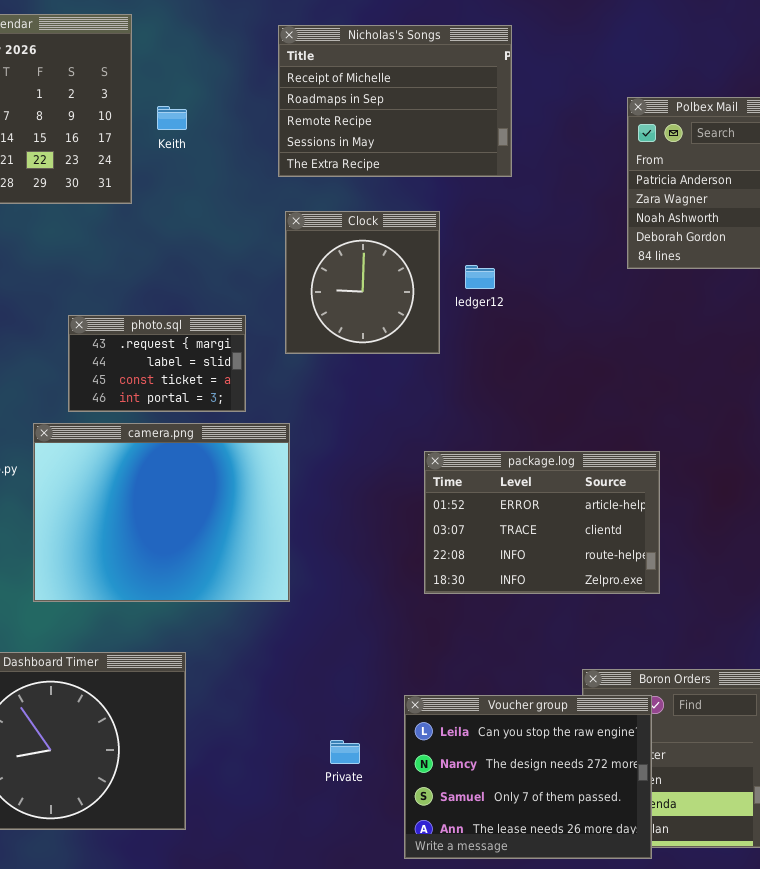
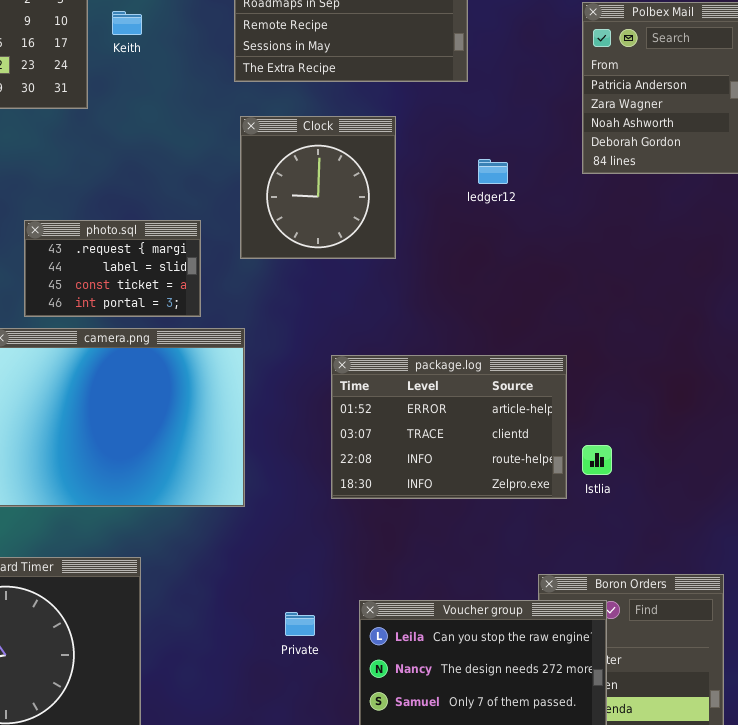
ledger12: [465,265,495,289] -> [478,159,508,184], moved
package.log: [424,451,660,594] -> [331,355,567,499], moved
Private: [330,740,360,764] -> [285,612,315,636], moved

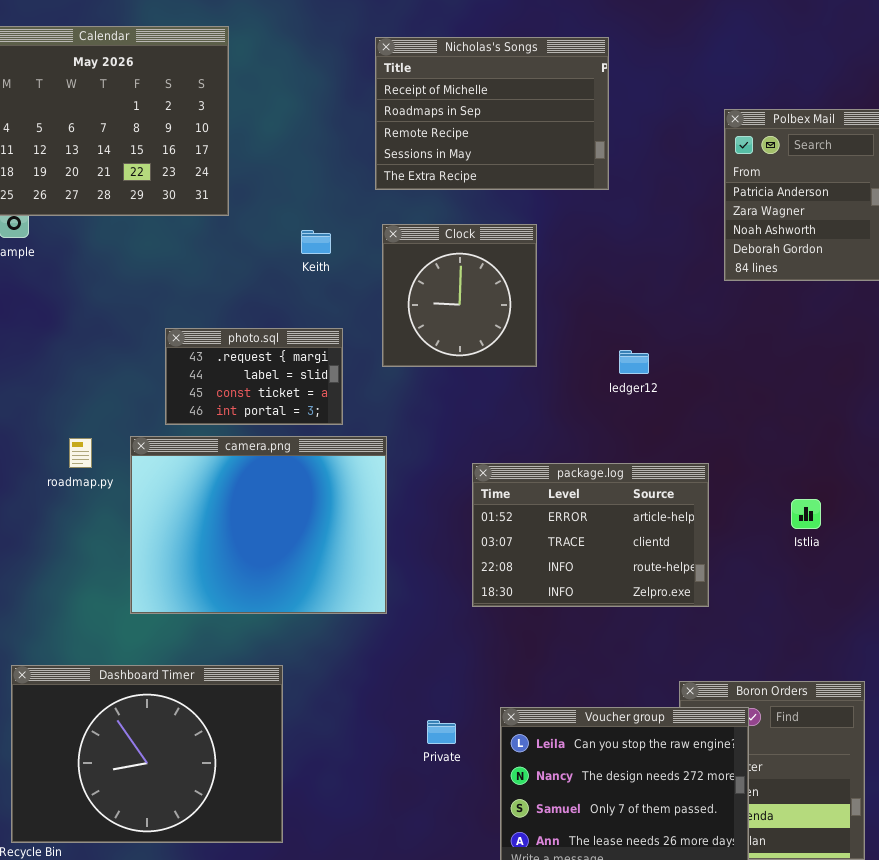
Keith: [112,11,142,35] -> [301,230,331,254], moved
ledger12: [478,159,508,184] -> [619,350,649,374], moved
Istlia: [582,445,612,475] -> [791,499,821,529], moved

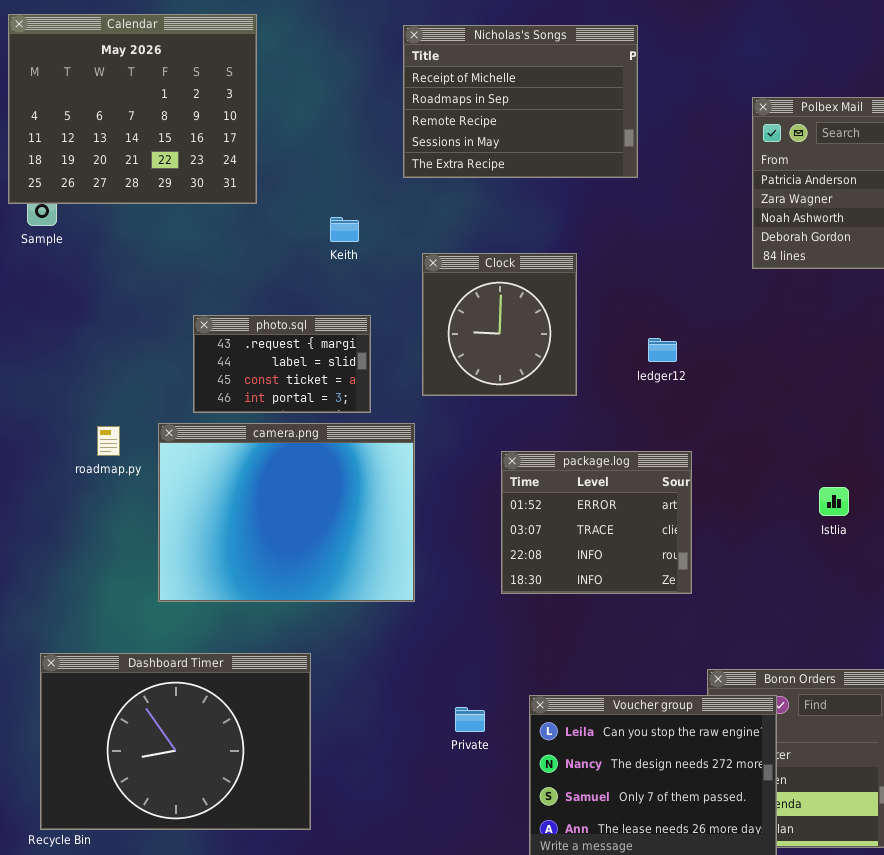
Clock: [382,224,537,367] -> [422,253,577,396], moved
package.log: [472,463,709,607] -> [501,451,692,594], resized

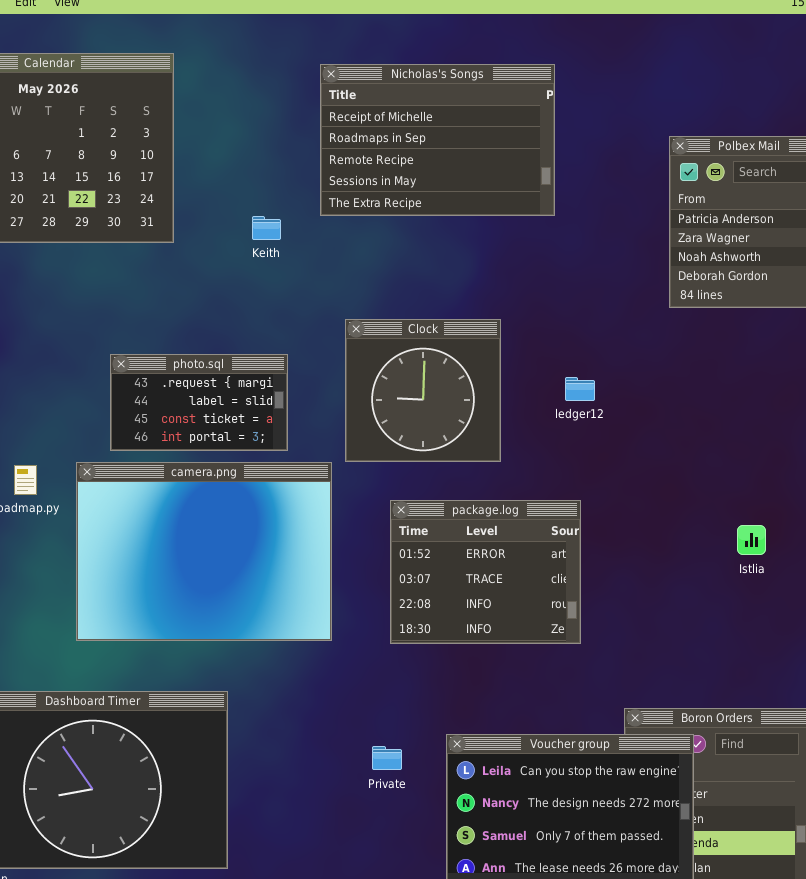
Keith: [330,217,359,242] -> [252,216,281,240], moved
Clock: [422,253,577,396] -> [345,319,501,462], moved
package.log: [501,451,692,594] -> [390,500,581,644], moved

